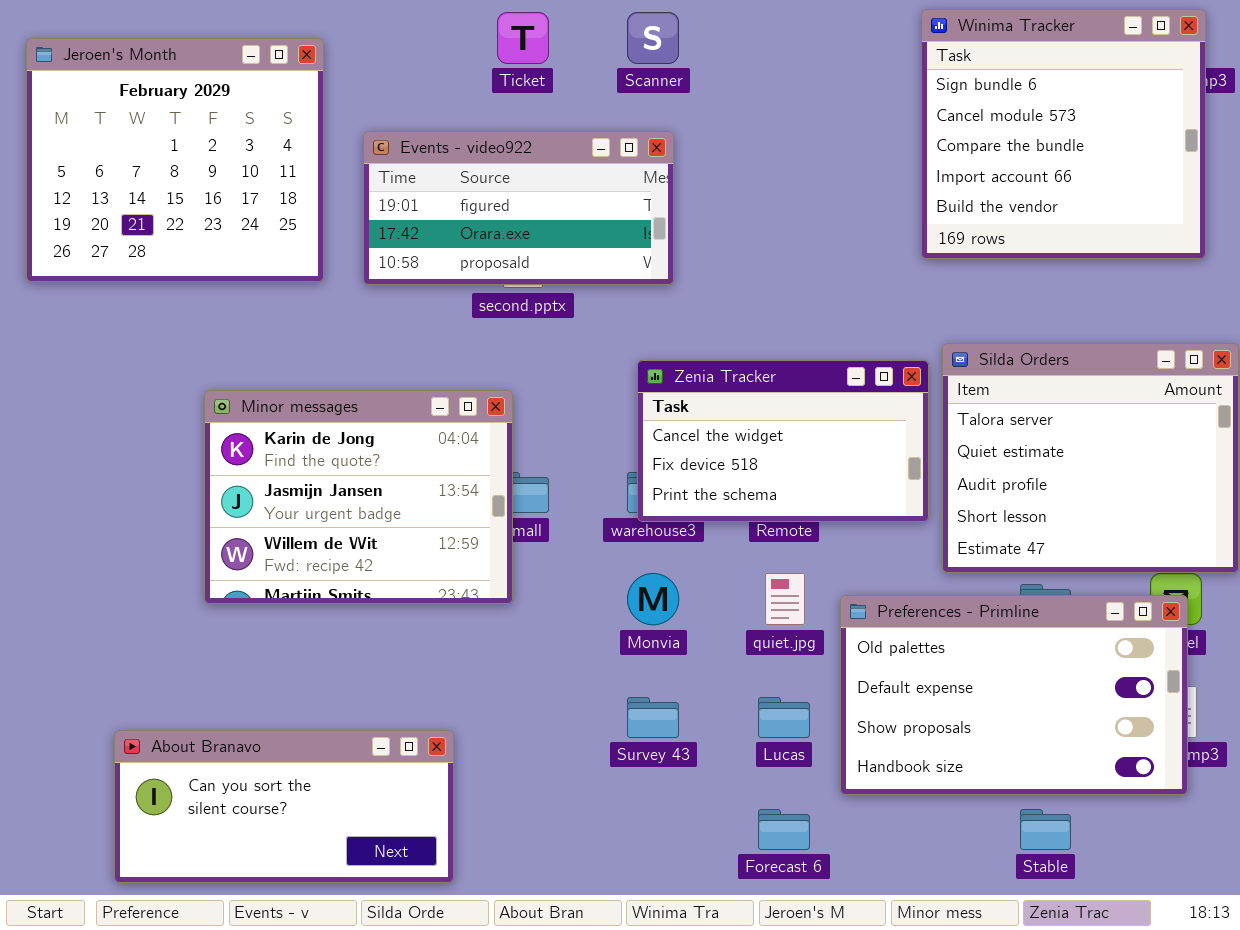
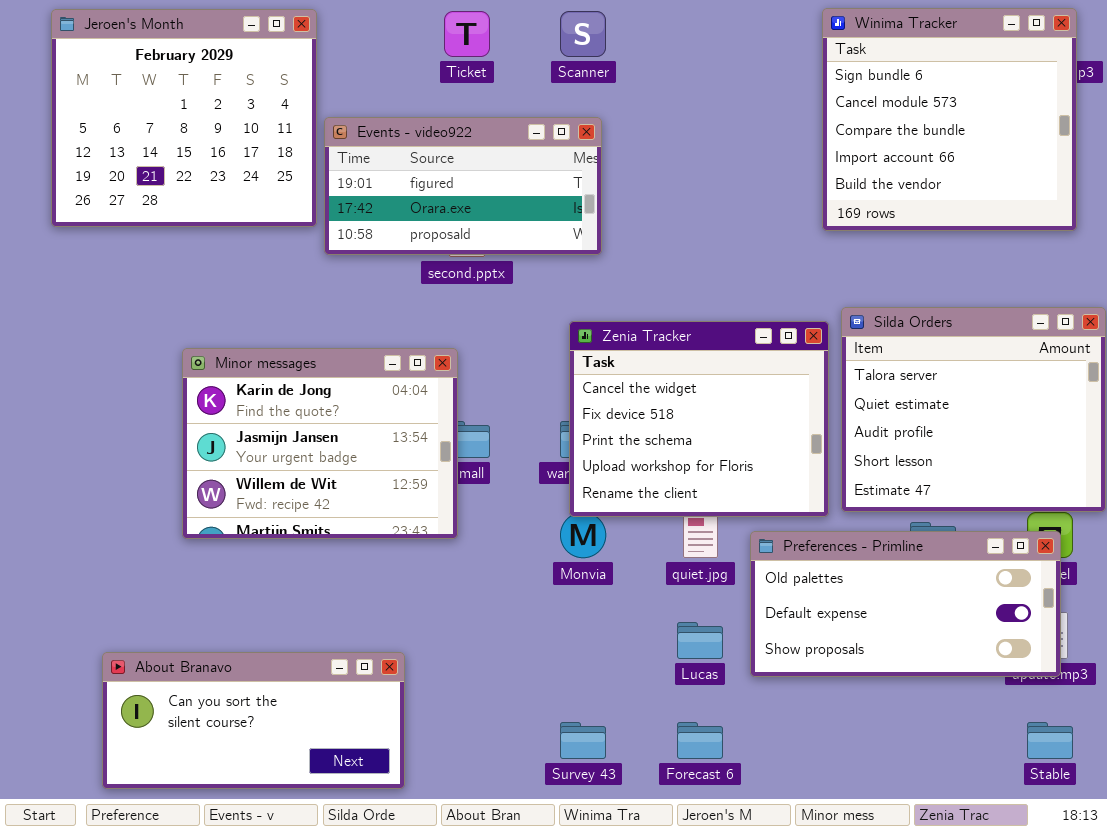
Jeroen's Month: [26,38,324,282] -> [51,9,317,227], moved
Zenia Tracker: [637,360,929,522] -> [569,321,829,517], resized
Preferences - Primline: [840,595,1188,795] -> [750,531,1061,677], resized
Survey 43: [627,697,679,738] -> [560,722,606,759], moved
Stable: [1020,809,1071,850] -> [1027,722,1073,759], moved

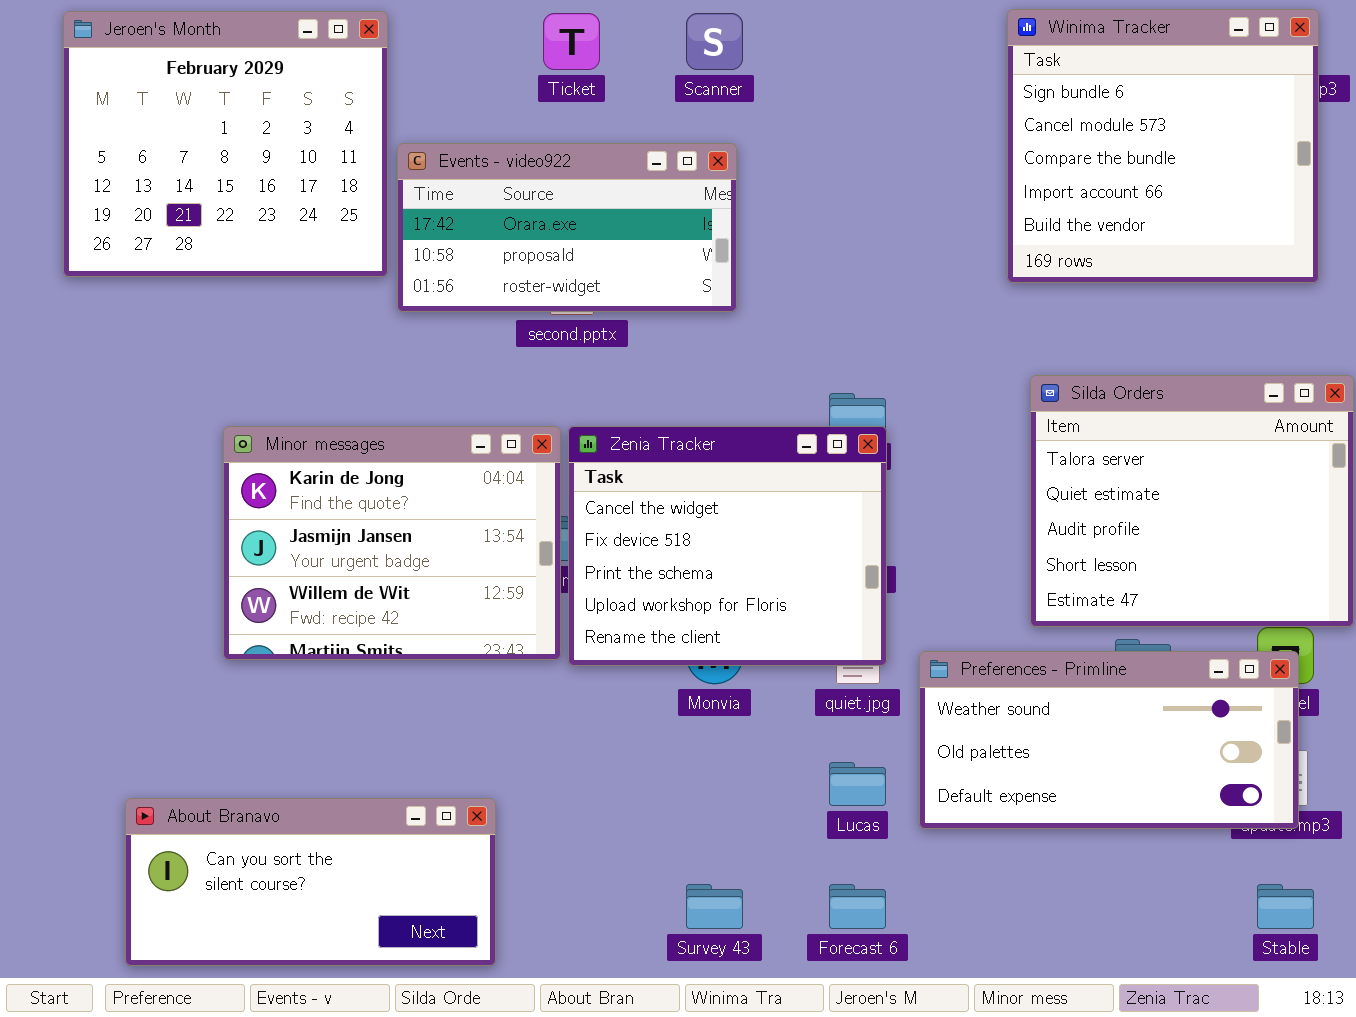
Events - video922: [324,117,602,255] -> [397,143,737,312], scrolled down 1 row
Zenia Tracker: [569,321,829,517] -> [568,426,887,666], moved
Preferences - Primline: [750,531,1061,677] -> [919,651,1299,829], scrolled up 1 row

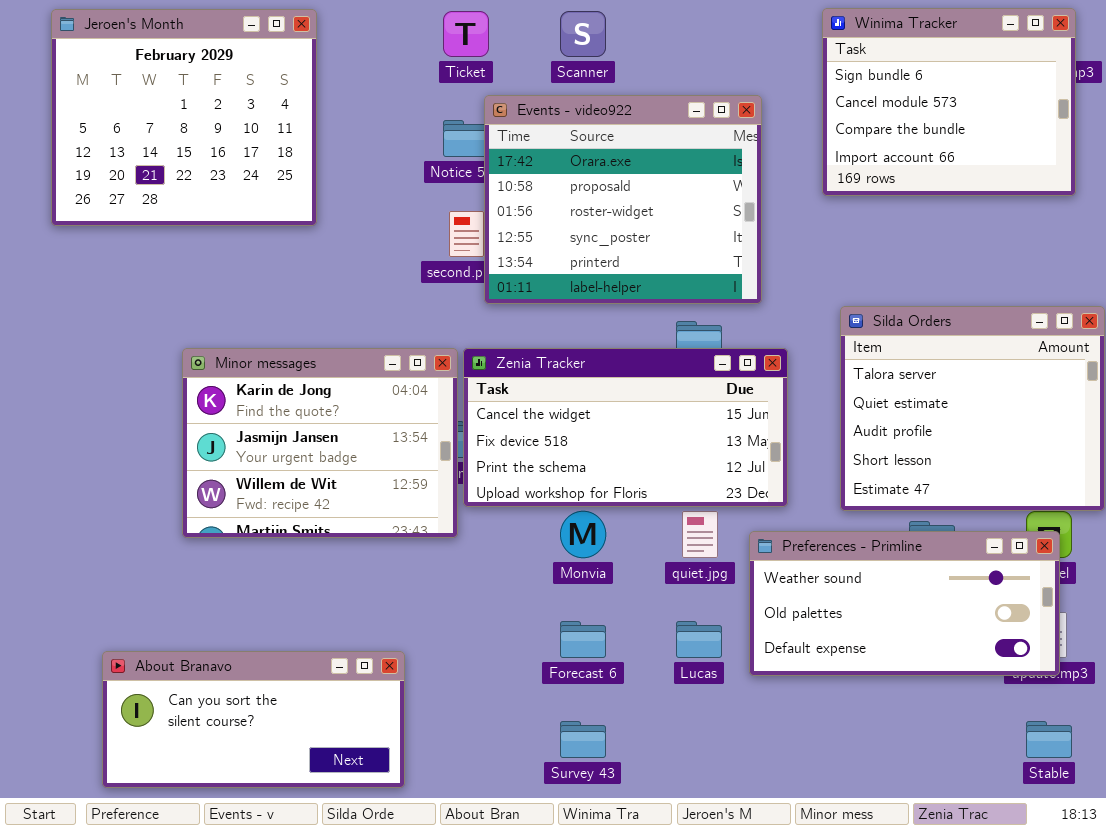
Winima Tracker: [1007,9,1319,283] -> [822,8,1076,196], resized
Events - video922: [397,143,737,312] -> [484,95,762,304], moved, resized
Zenia Tracker: [568,426,887,666] -> [463,348,788,507], resized
Forecast 6: [829,884,886,929] -> [560,621,606,658], moved

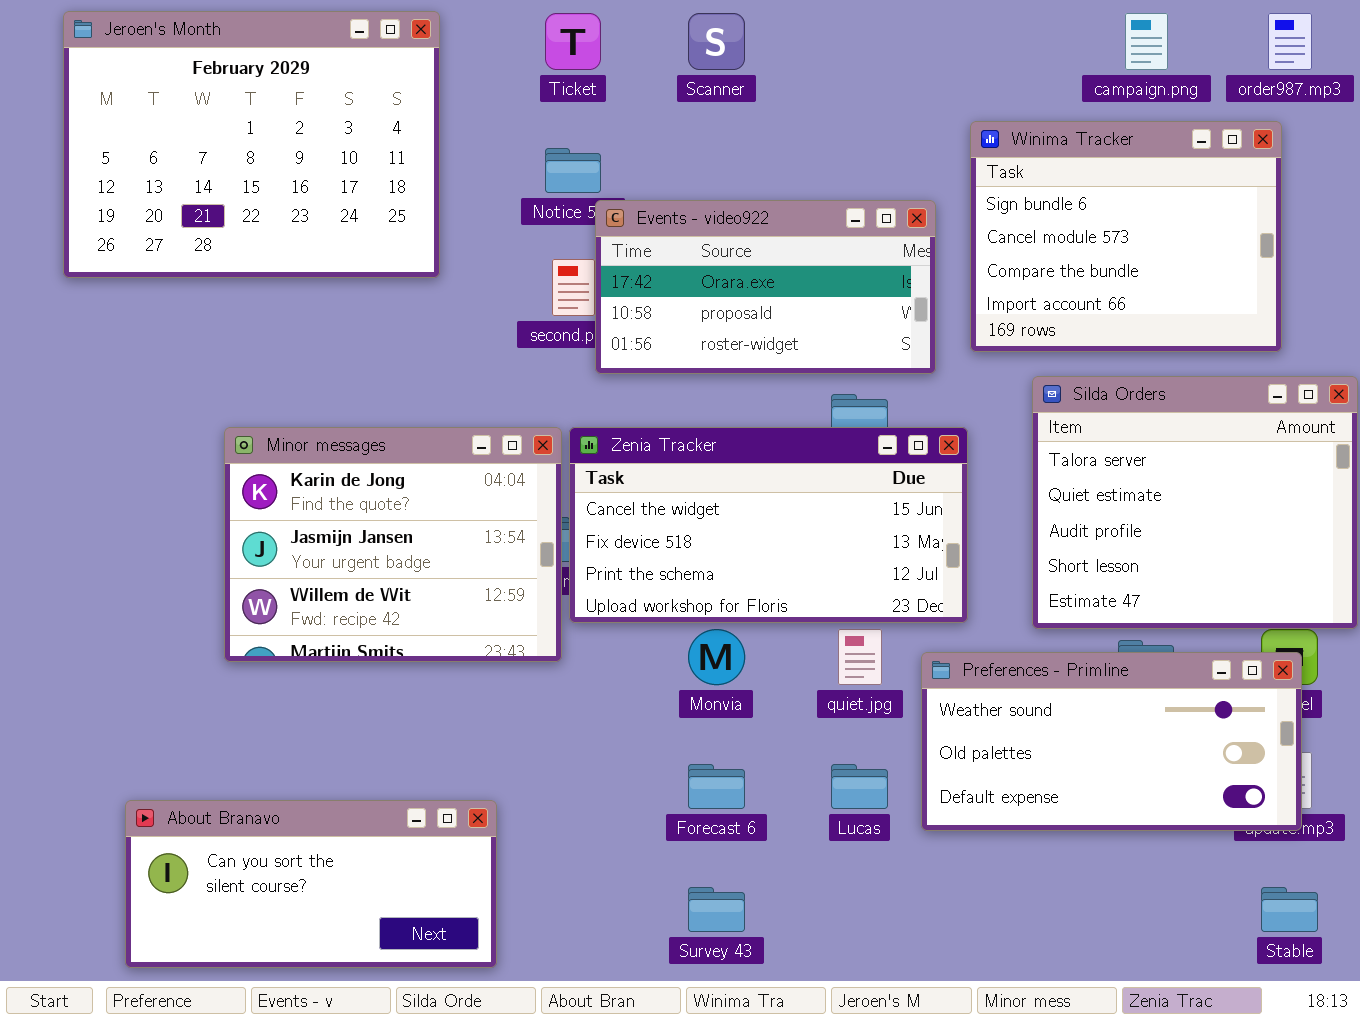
Winima Tracker: [822,8,1076,196] -> [970,121,1282,352], moved
Jeroen's Month: [51,9,317,226] -> [63,11,440,278], resized
Events - video922: [484,95,762,304] -> [595,200,936,374], resized

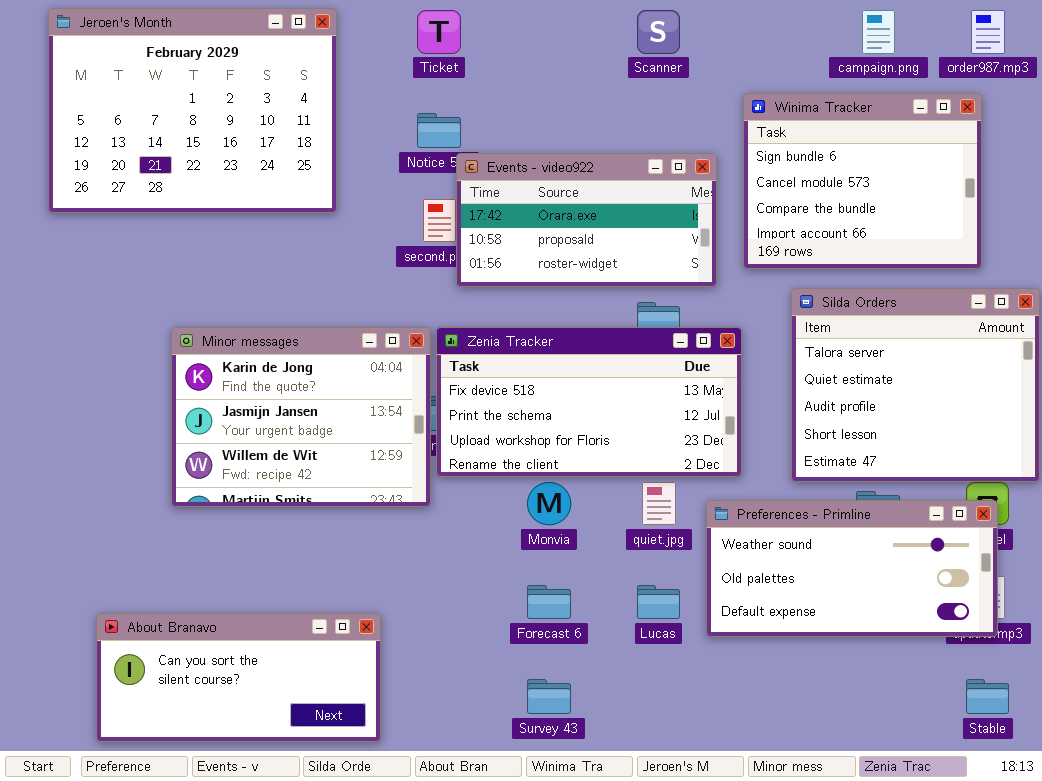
Scanner: [688,13,745,70] -> [637,10,680,54], moved
Zenia Tracker: [569,427,968,623] -> [436,327,742,477], scrolled down 1 row

